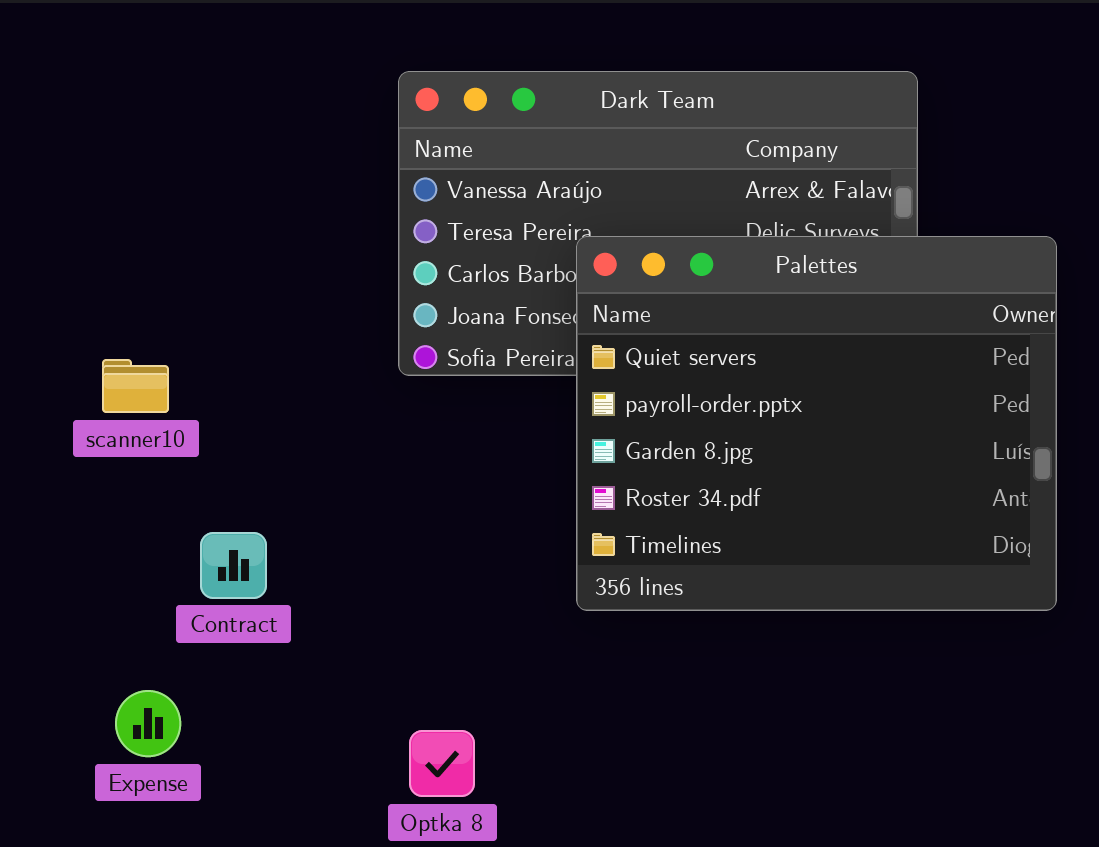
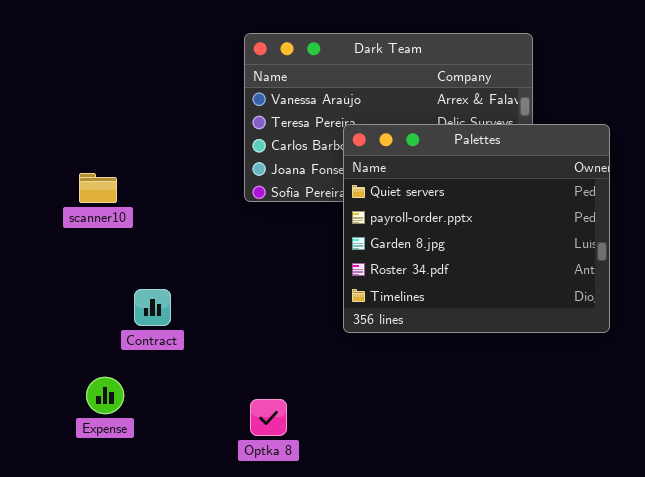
scanner10: [102,359,169,413] -> [79,173,117,203], moved

